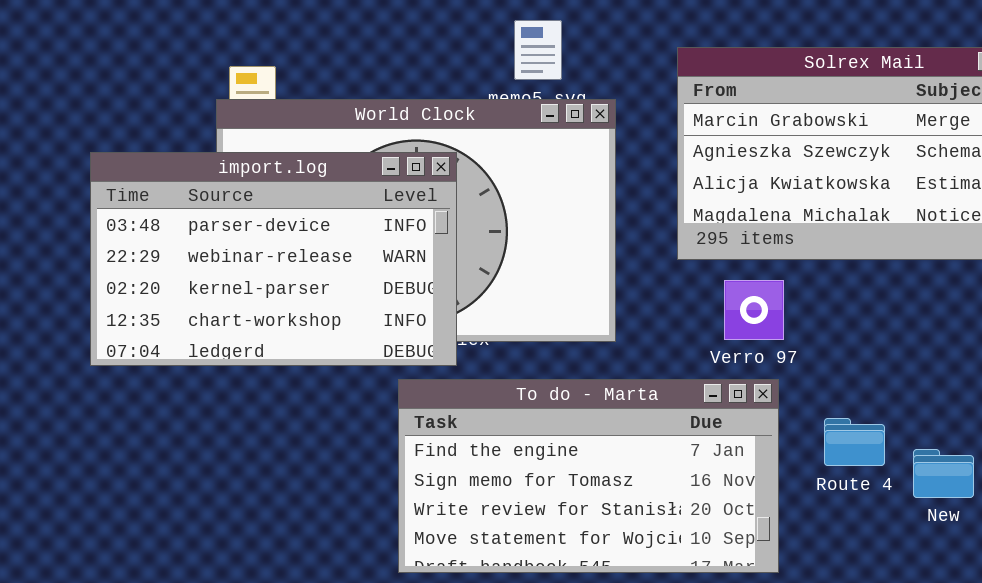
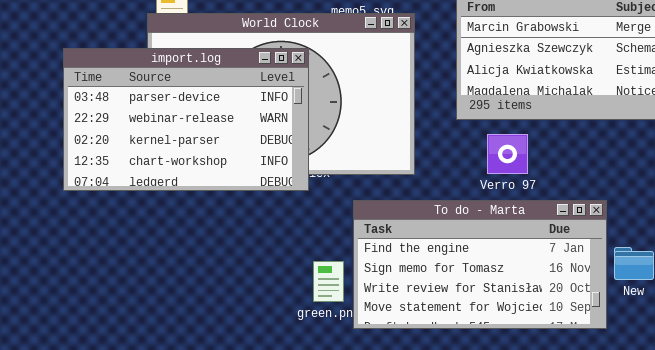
To do - Marta: [398,379,779,573] -> [353,200,607,329], moved

